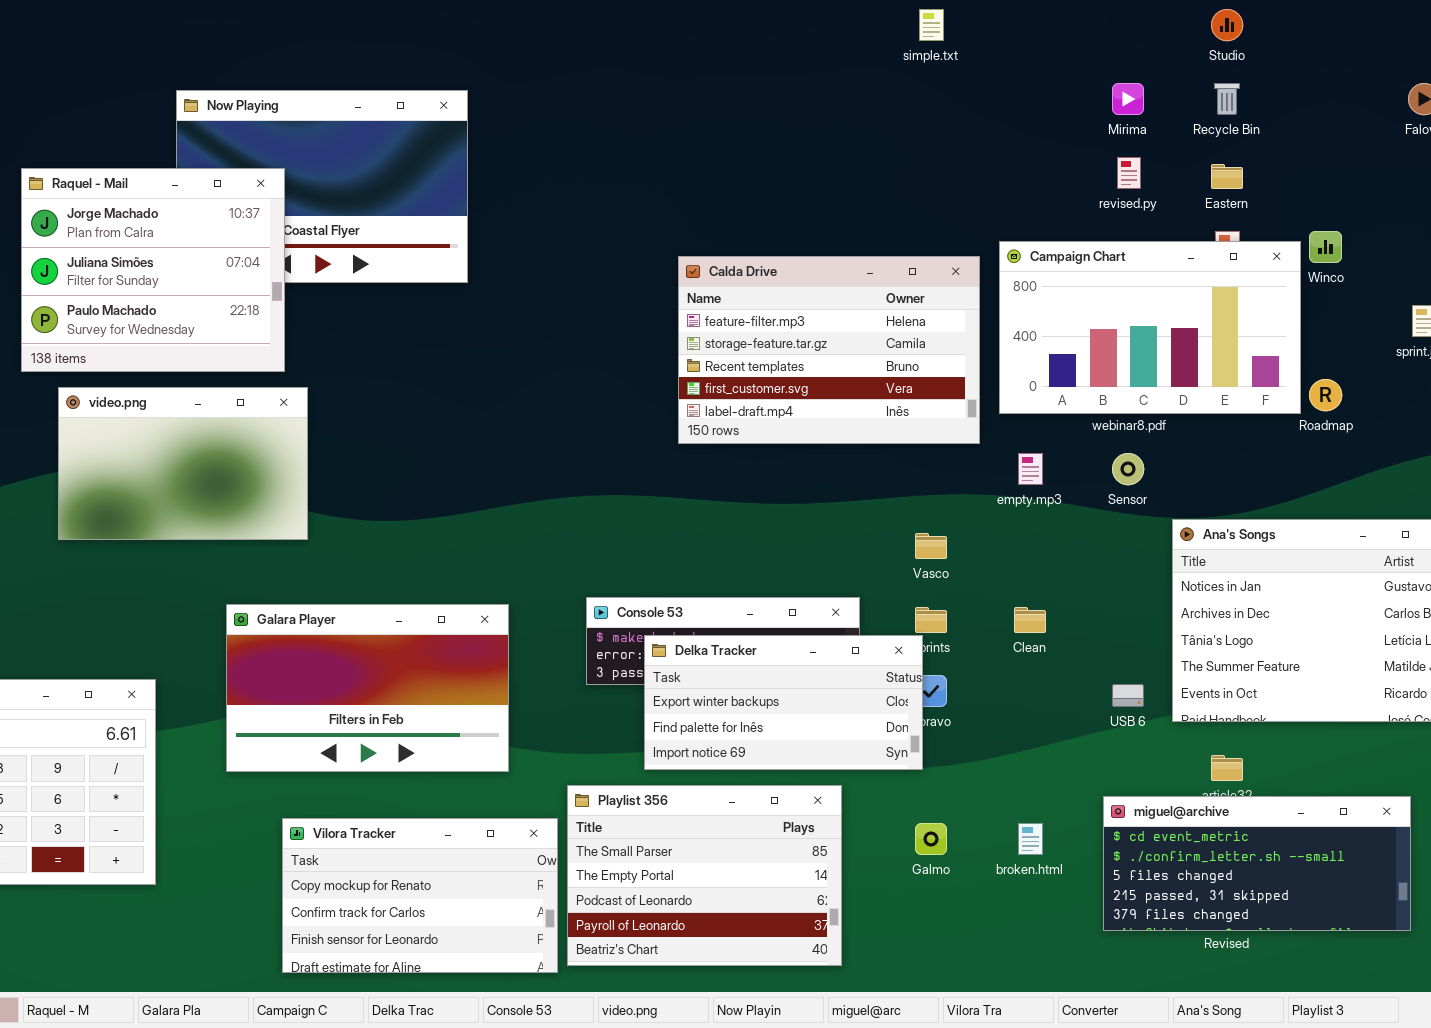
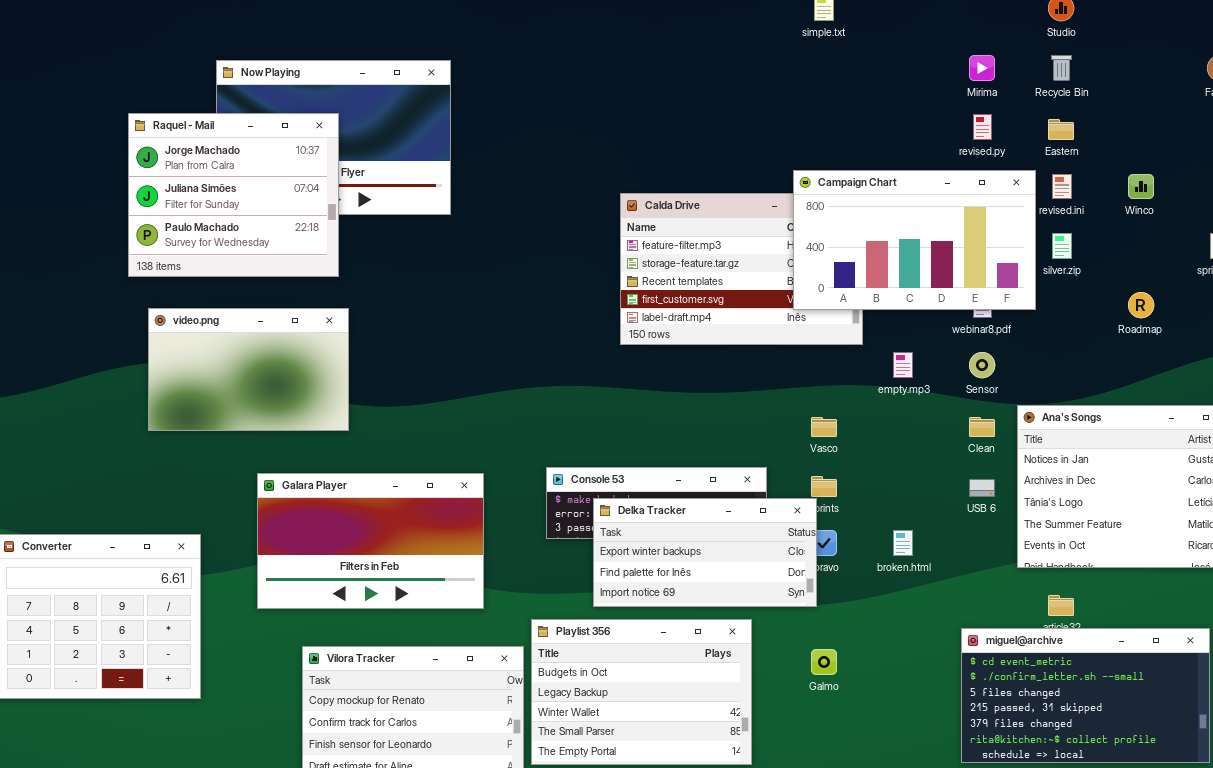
Raquel - Mail: [21,168,285,372] -> [128,113,339,277], moved
Campaign Chart: [999,241,1301,414] -> [793,170,1036,310], moved
video.png: [58,387,308,540] -> [148,308,349,431], moved
Clean: [1014,607,1046,633] -> [969,417,995,437], moved
USB 6: [1112,684,1144,707] -> [969,479,995,497], moved
Playlist 356: [567,785,842,966] -> [531,619,752,765], scrolled up 3 rows
miguel@archive: [1103,796,1411,931] -> [961,628,1210,763], resized
broken.html: [1018,823,1043,855] -> [893,530,913,556], moved

